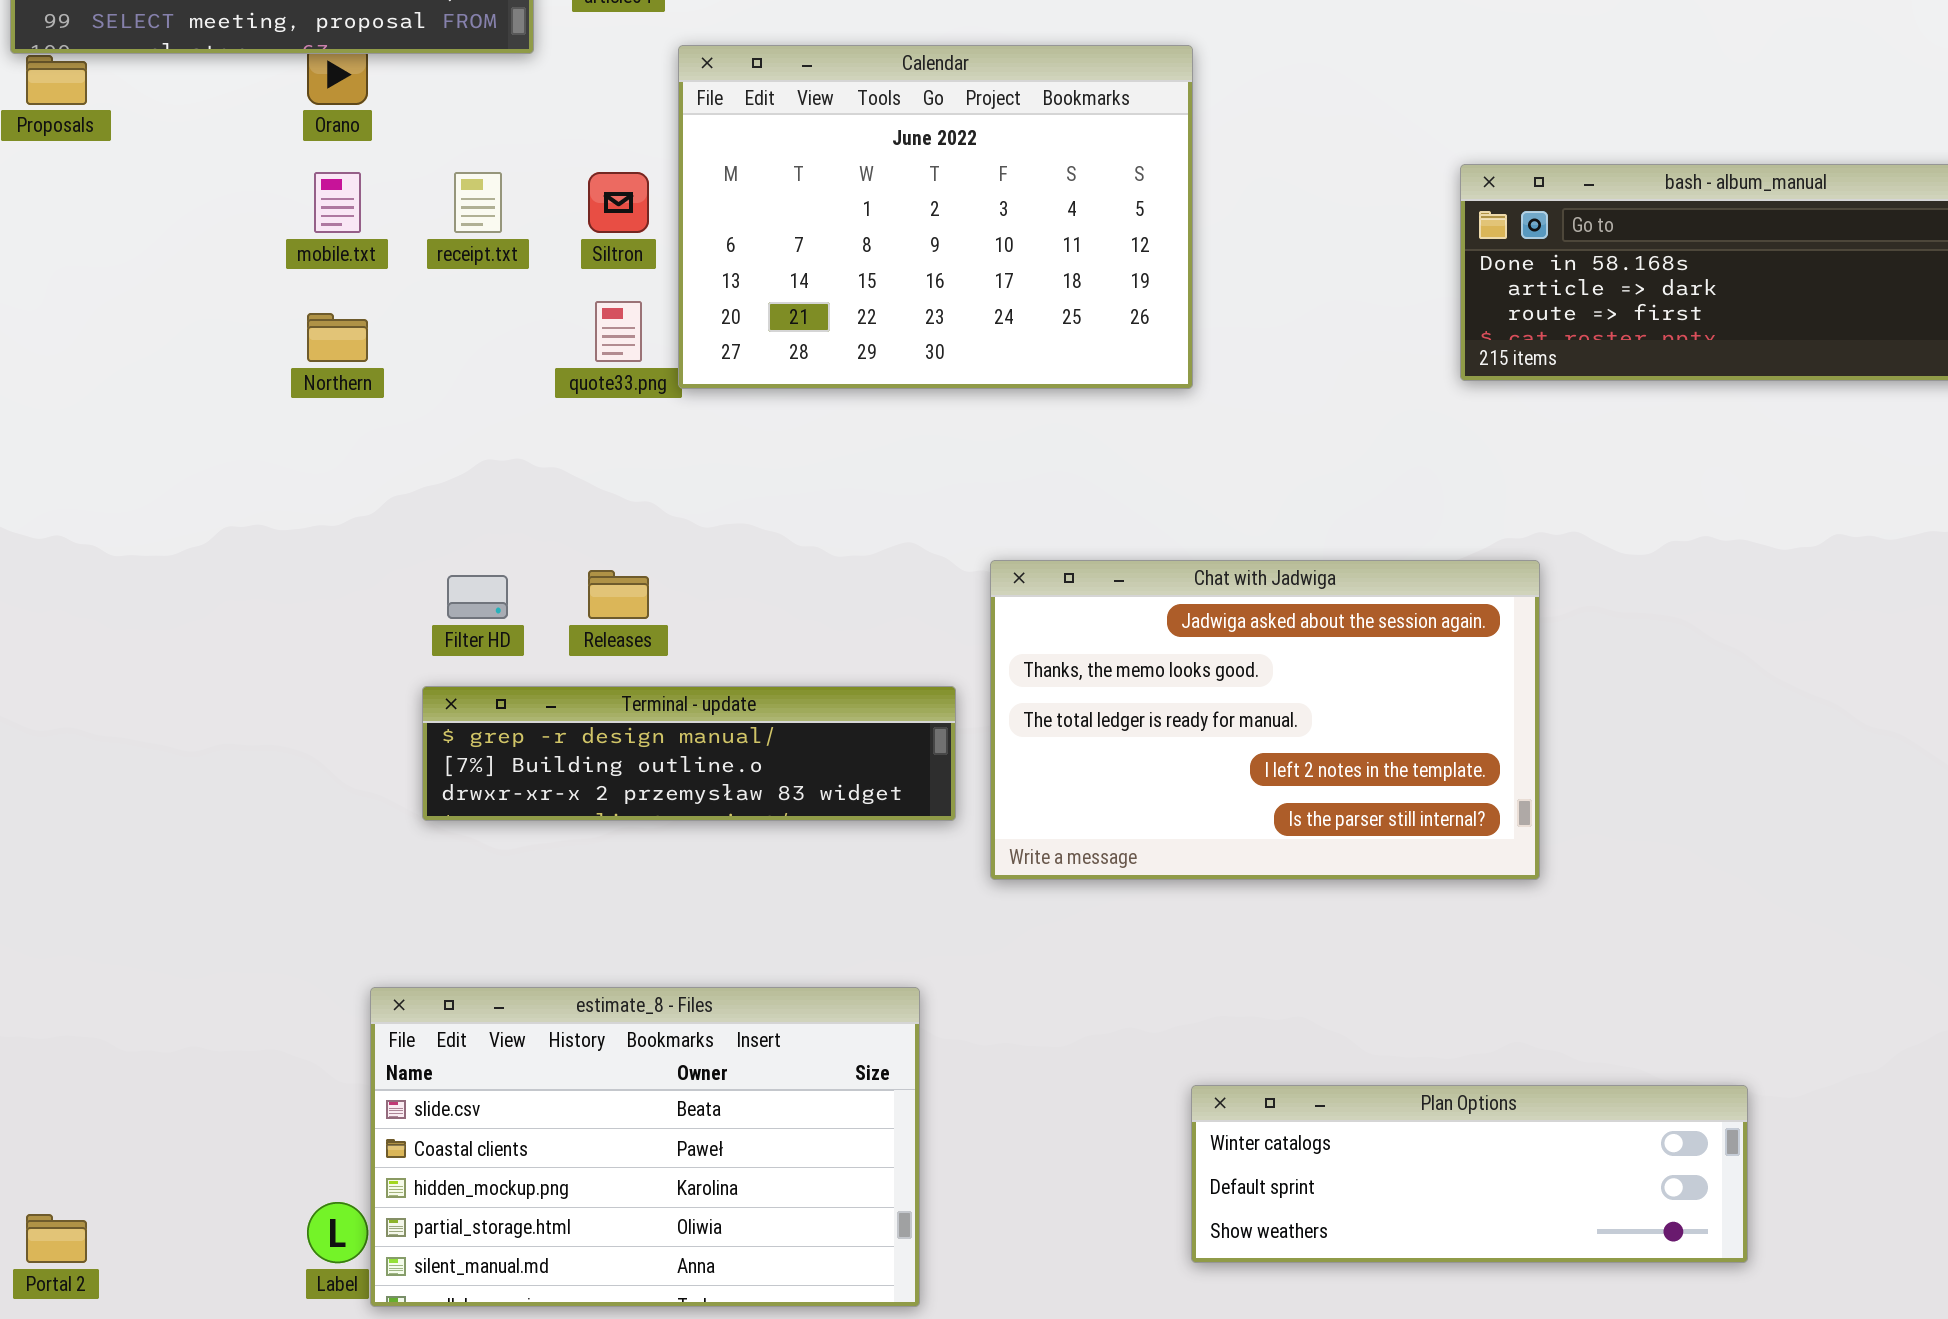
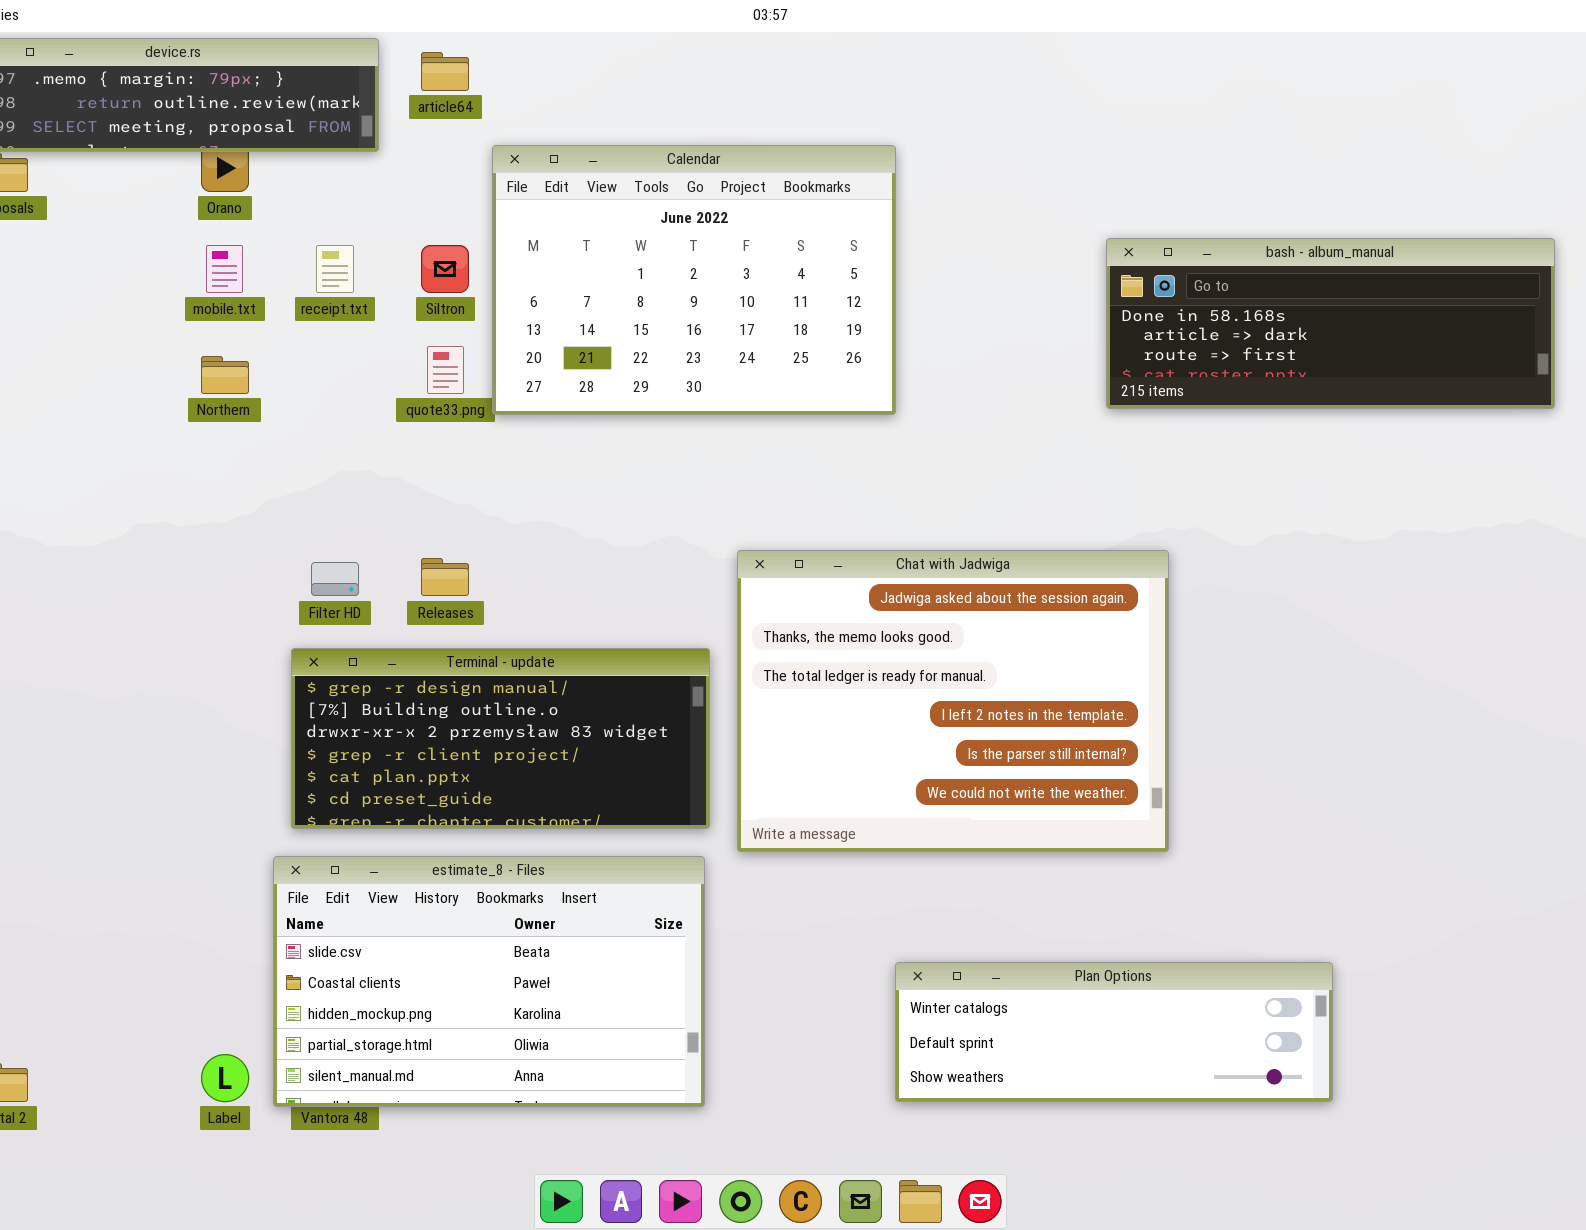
Chat with Jadwiga: [990,560,1540,880] -> [737,550,1169,852], resized
Terminal - update: [422,686,956,821] -> [291,648,710,829], resized
estimate_8 - Files: [370,987,920,1307] -> [273,856,705,1107], moved

